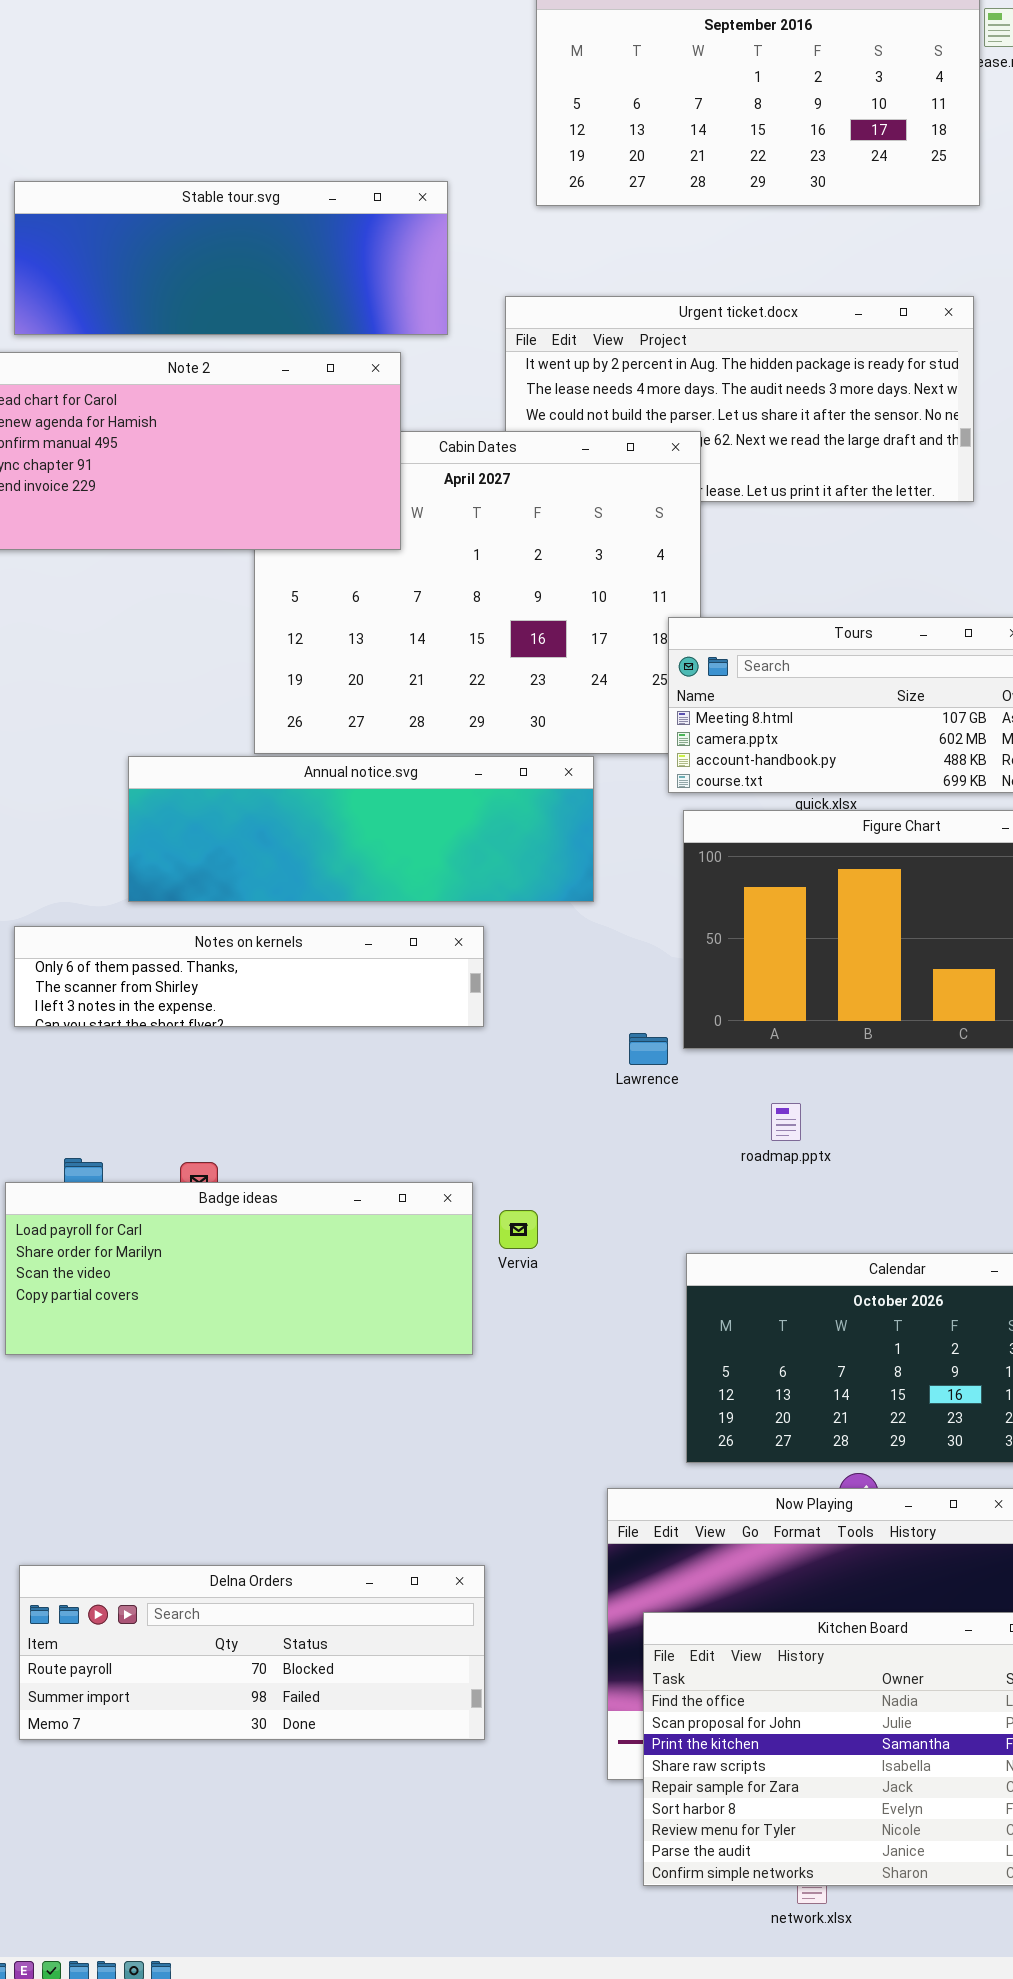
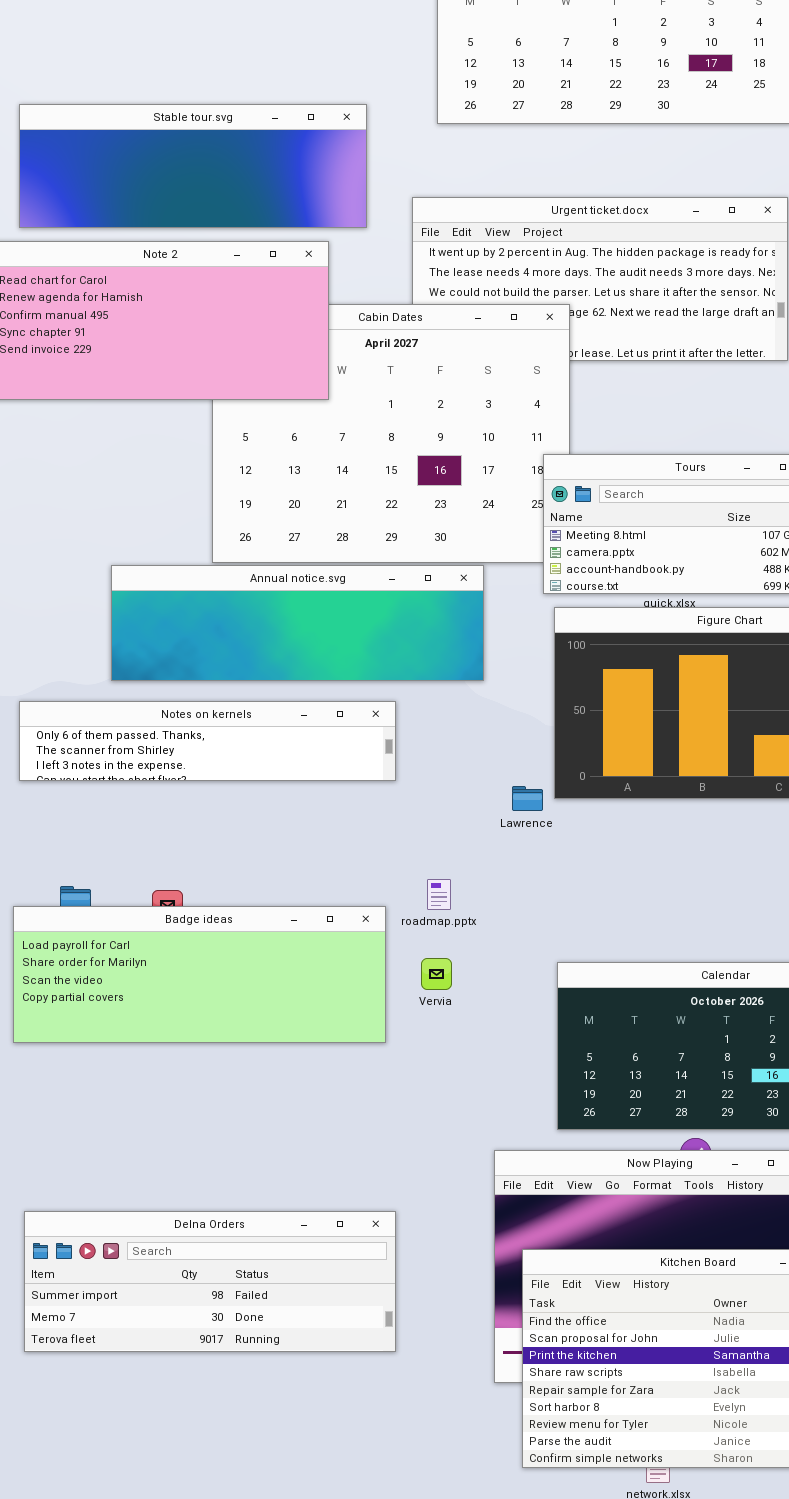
roadmap.pptx: [771,1103,801,1141] -> [427,879,451,910], moved
Vervia: [499,1210,538,1249] -> [421,958,452,990], moved
Delna Orders: [19,1565,485,1740] -> [24,1211,396,1352], scrolled down 1 row

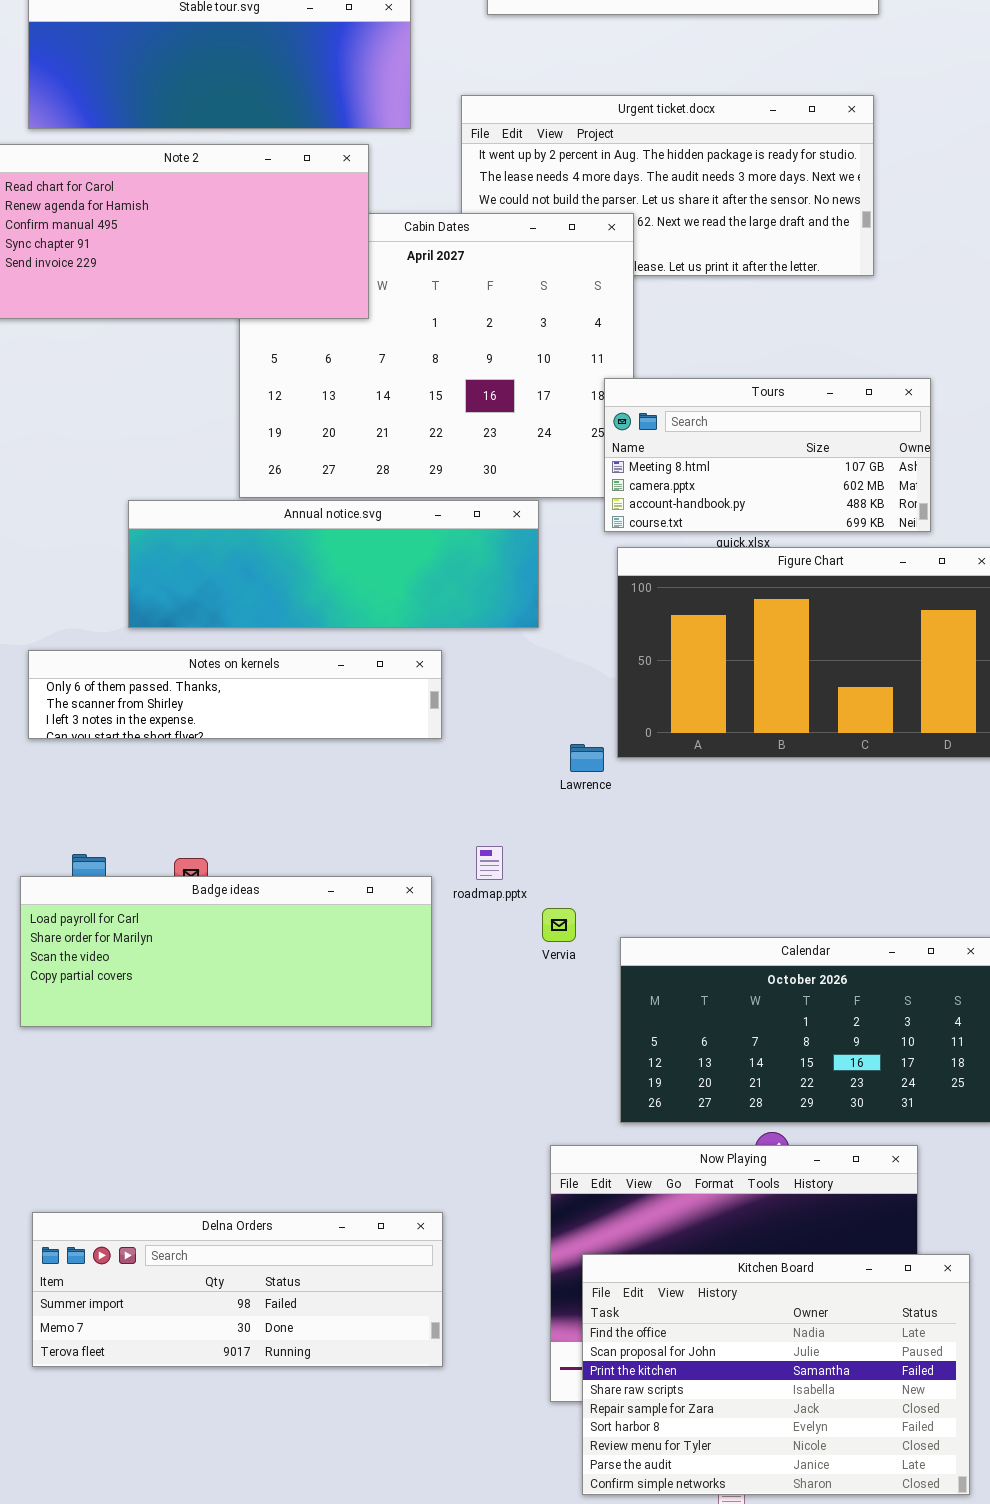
Vervia: [421,958,452,990] -> [542,908,576,942], moved

